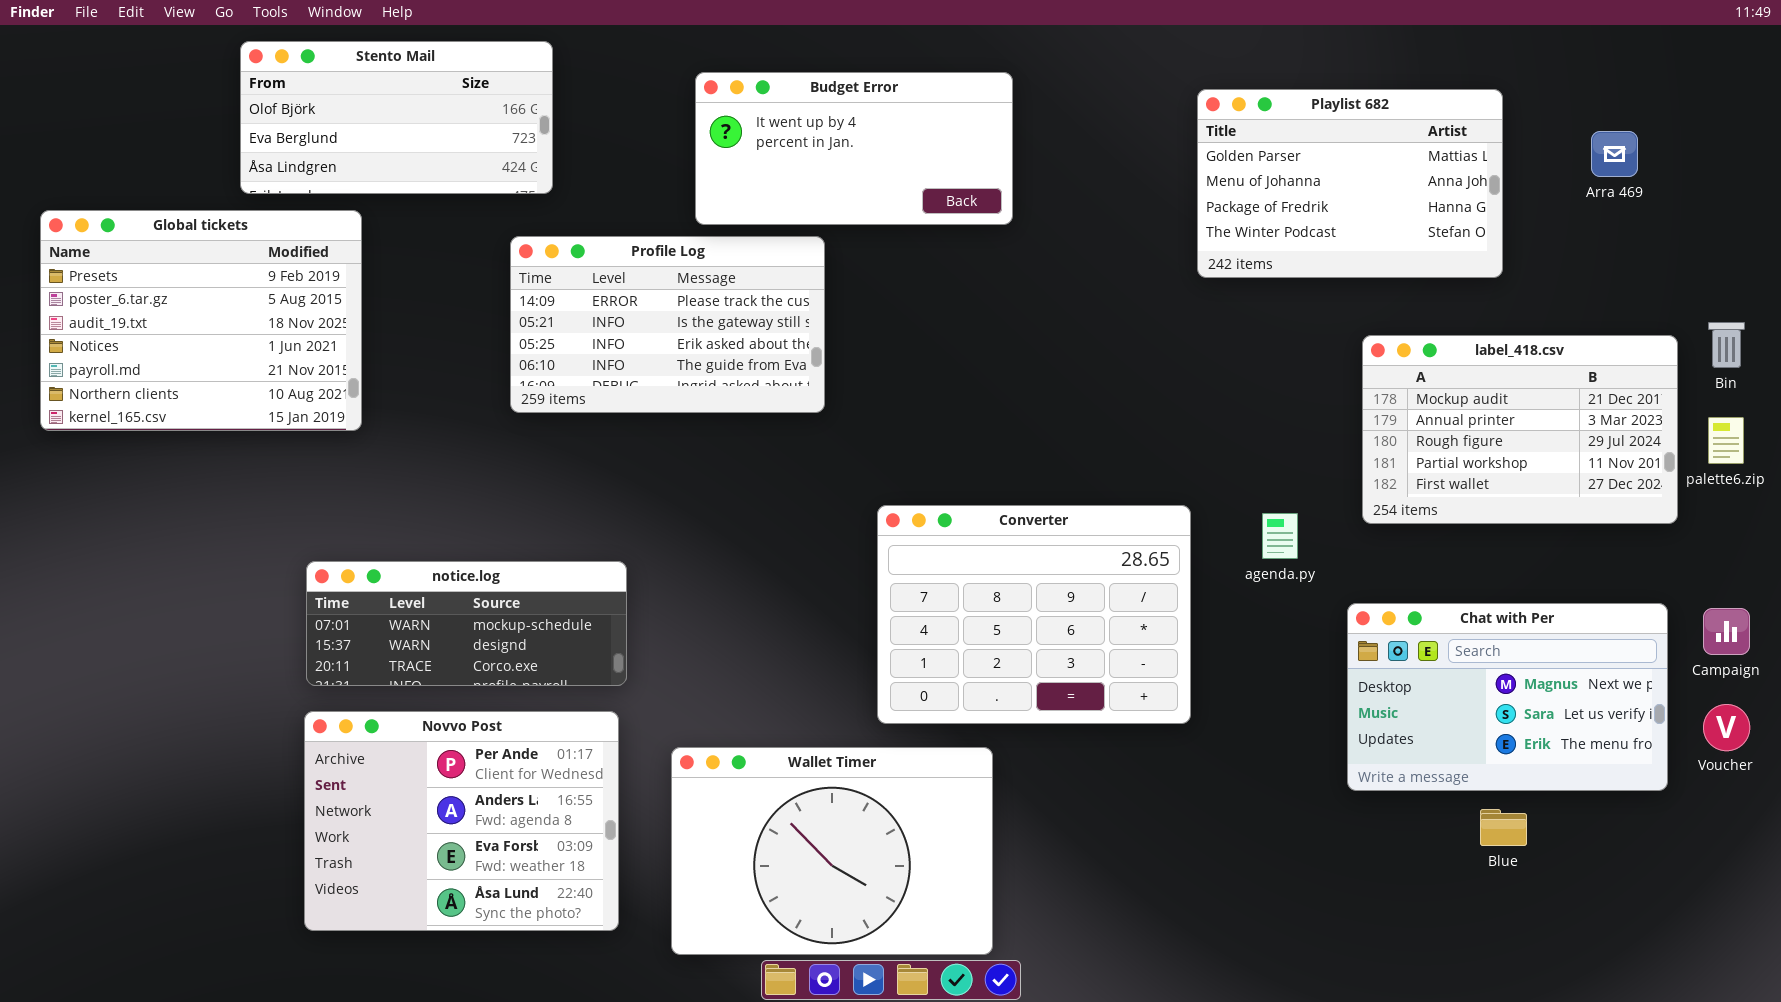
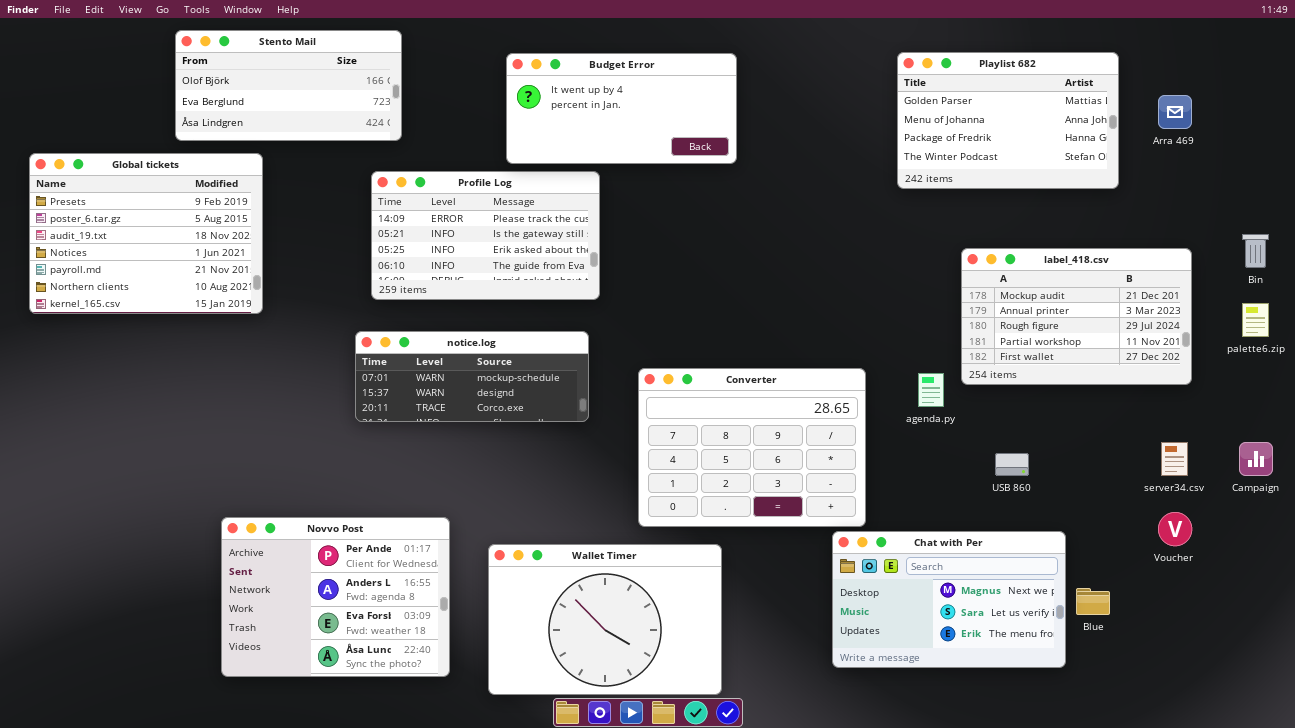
Playlist 682: [1197,89,1503,278] -> [897,52,1119,189], moved
label_418.csv: [1362,335,1678,524] -> [961,248,1192,385], moved
notice.log: [306,561,627,686] -> [355,331,589,422], moved
Chat with Per: [1347,603,1668,791] -> [832,531,1066,668], moved
Voucher: [1703,704,1750,751] -> [1158,512,1192,546], moved

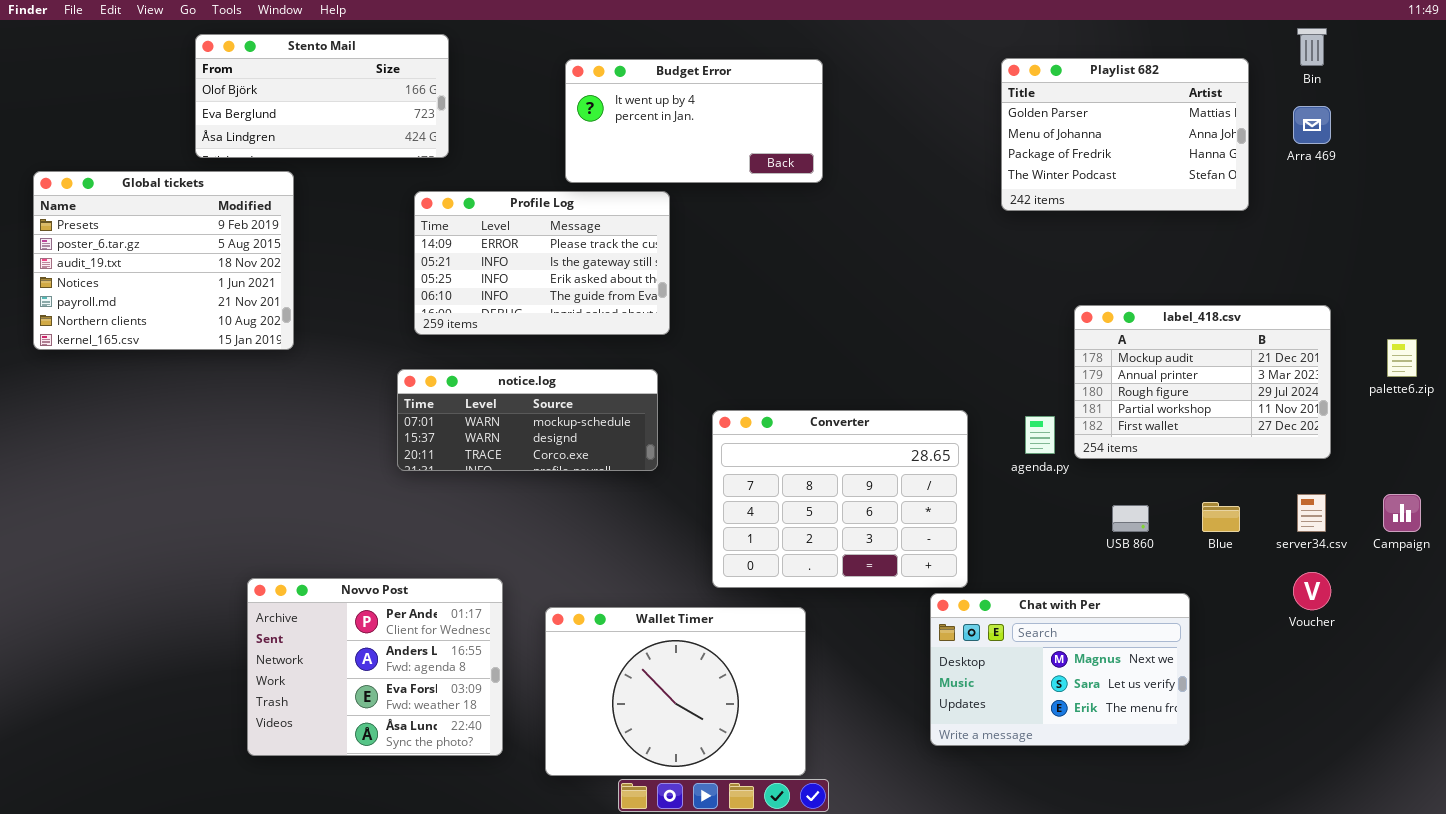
Bin: [1242,234,1269,268] -> [1297,28,1327,66], moved
label_418.csv: [961,248,1192,385] -> [1074,305,1331,459], moved
Blue: [1076,588,1110,615] -> [1202,502,1240,532], moved

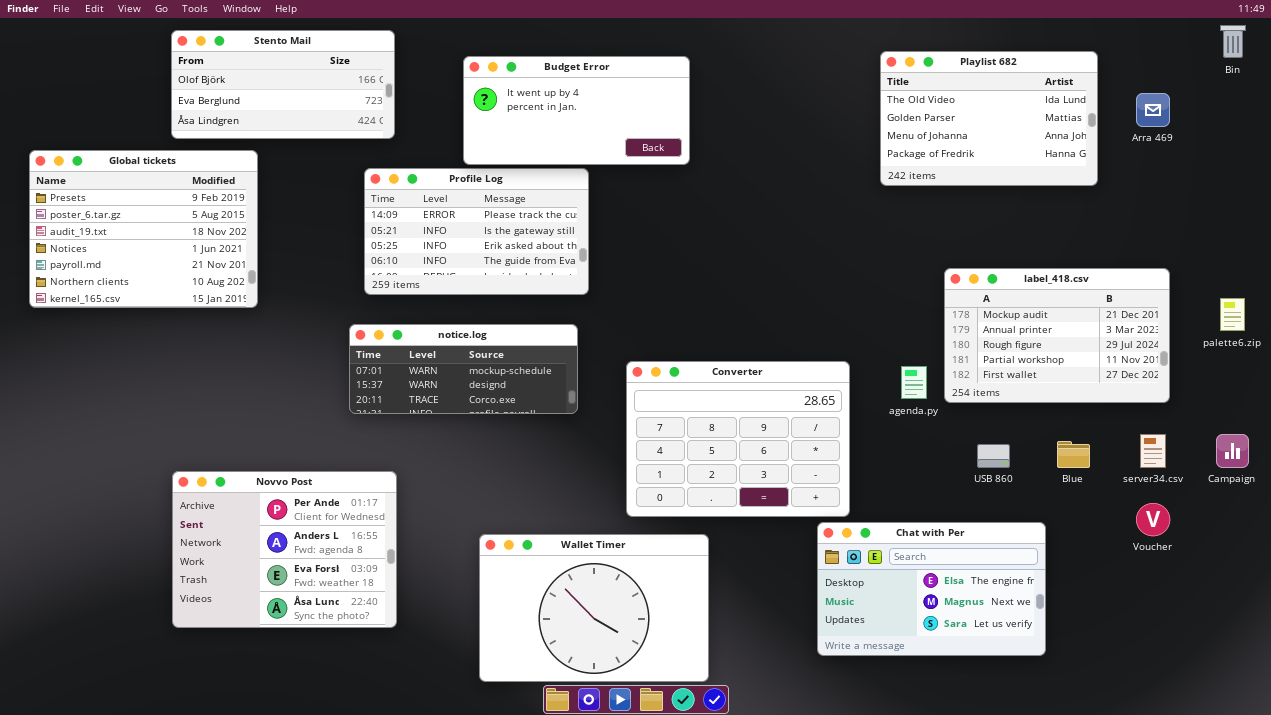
Bin: [1297,28,1327,66] -> [1220,25,1246,58], moved
Playlist 682: [1001,58,1249,211] -> [880,51,1098,186], scrolled up 1 row
Budget Error: [565,59,823,183] -> [463,56,690,165], moved
Novvo Post: [247,578,503,756] -> [172,471,397,628], moved
Chat with Per: [930,593,1190,746] -> [817,522,1046,656], scrolled up 1 row

